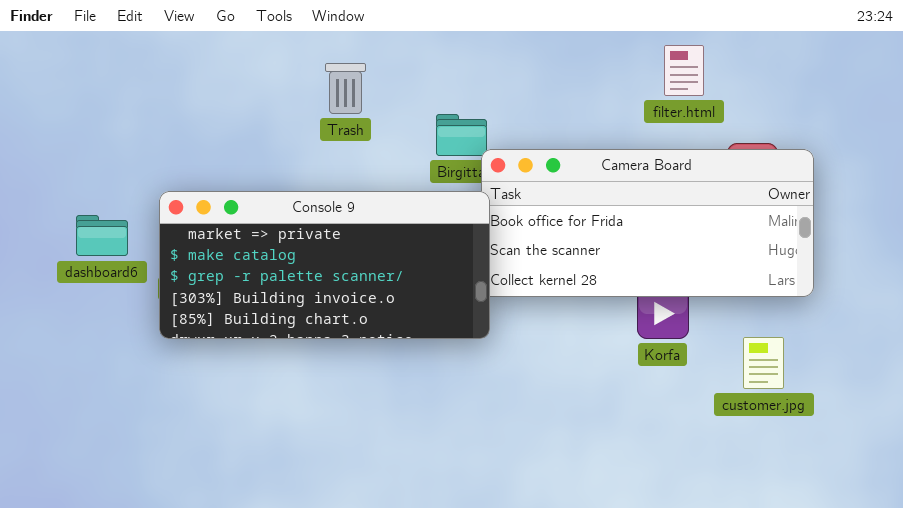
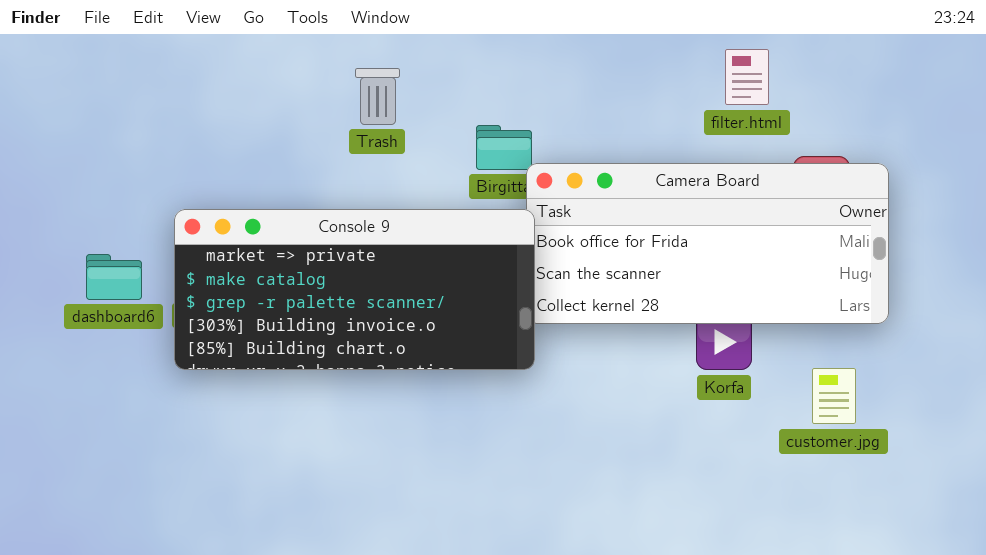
dashboard6: [76,215,128,256] -> [86,254,142,300], moved

